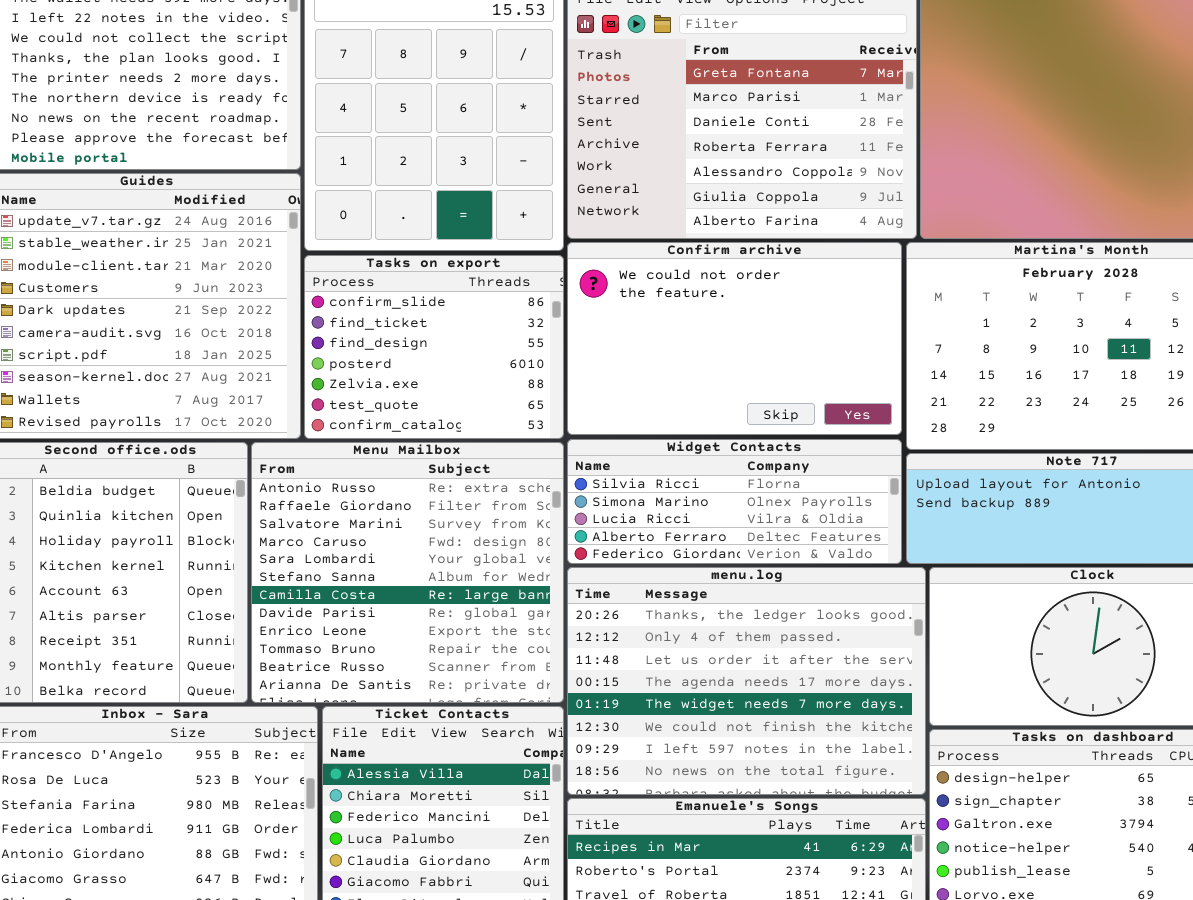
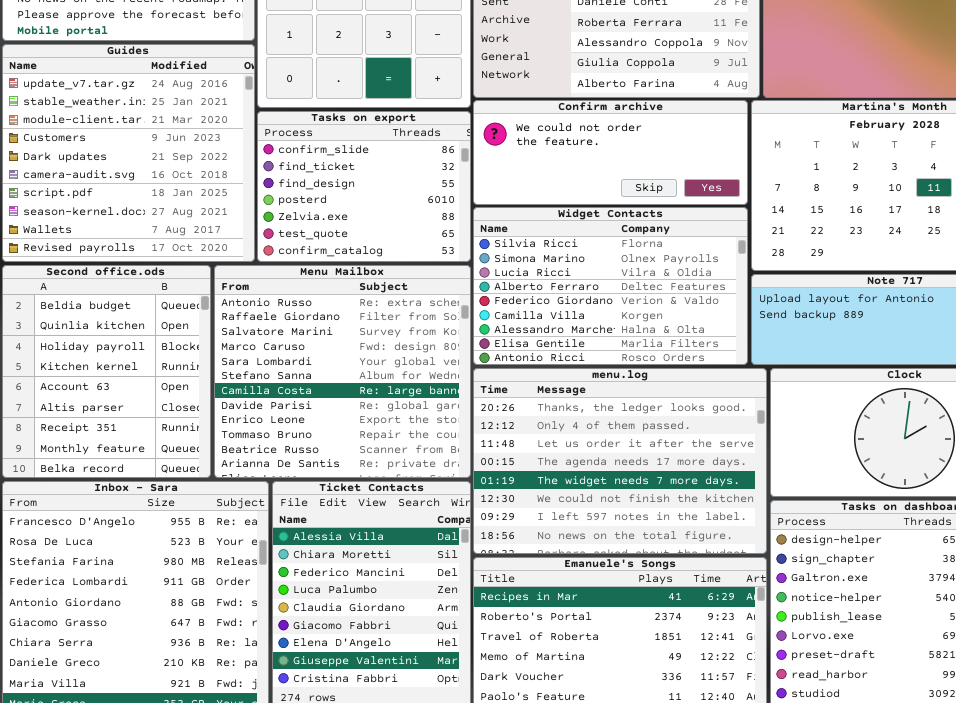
Confirm archive: [567,242,902,435] -> [473,100,748,205], resized
Widget Contacts: [567,439,902,564] -> [473,207,748,365], resized

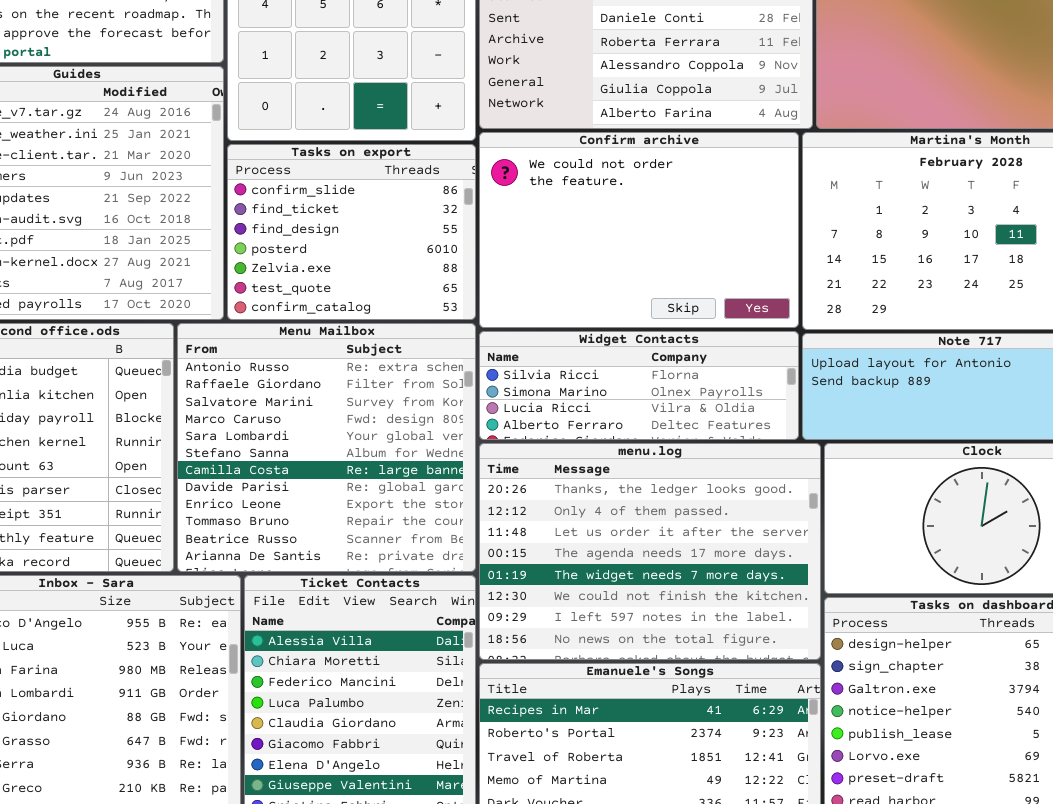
Confirm archive: [473,100,748,205] -> [479,132,799,328], resized
Widget Contacts: [473,207,748,365] -> [479,331,799,440], resized

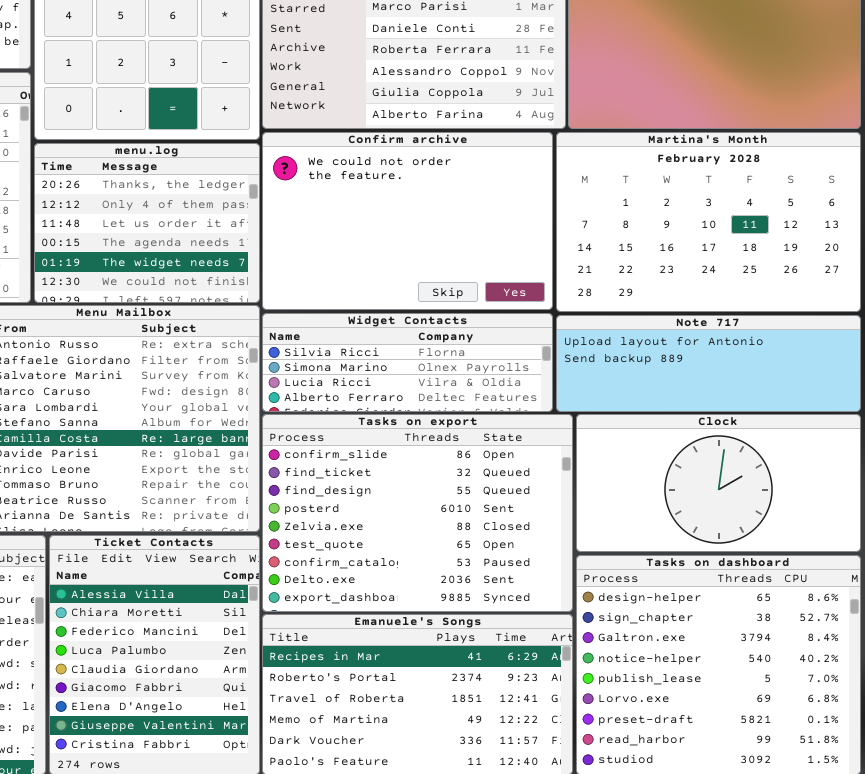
Tasks on export: [227,144,476,320] -> [262,414,573,612], moved, resized
menu.log: [479,443,821,660] -> [34,143,260,303], moved, resized

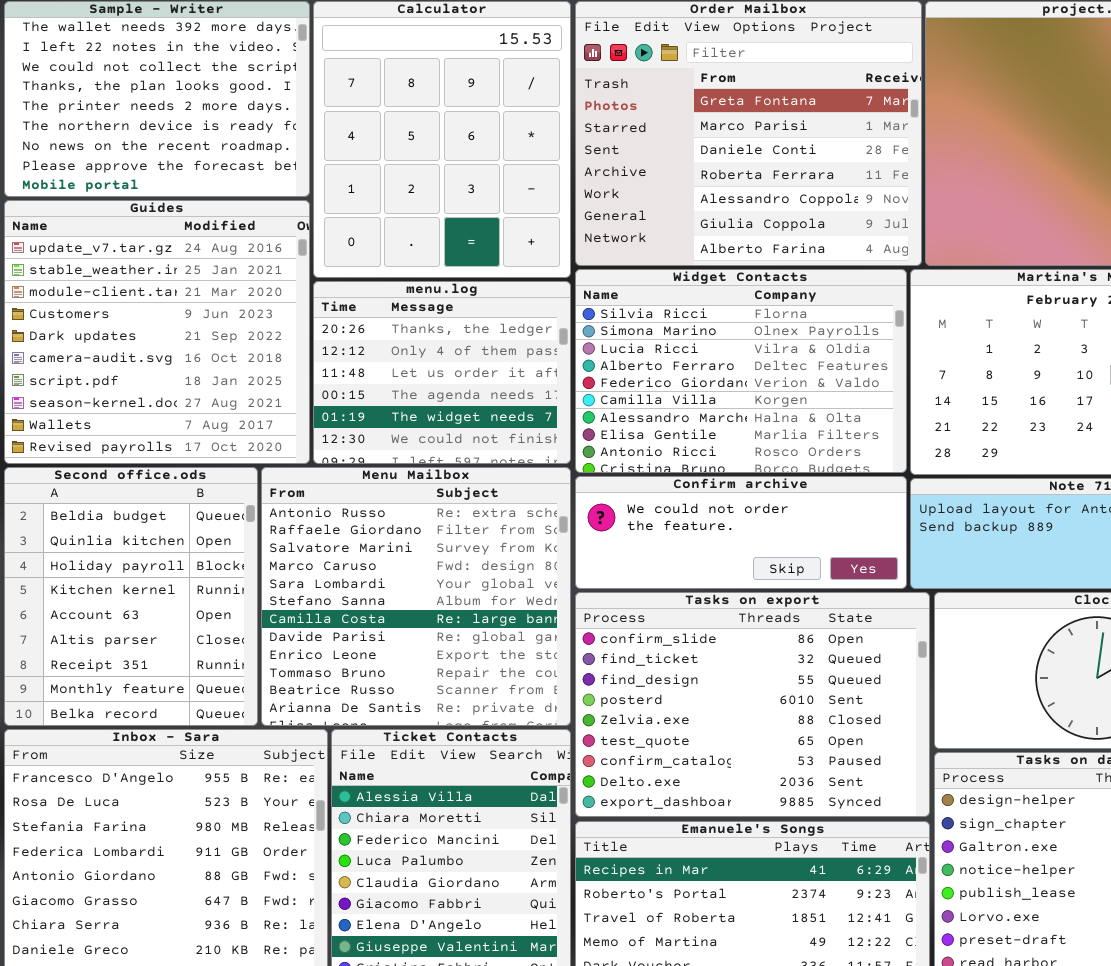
Confirm archive: [262,132,553,310] -> [575,476,907,589], moved, resized
Widget Contacts: [262,313,553,412] -> [575,269,907,473], moved, resized

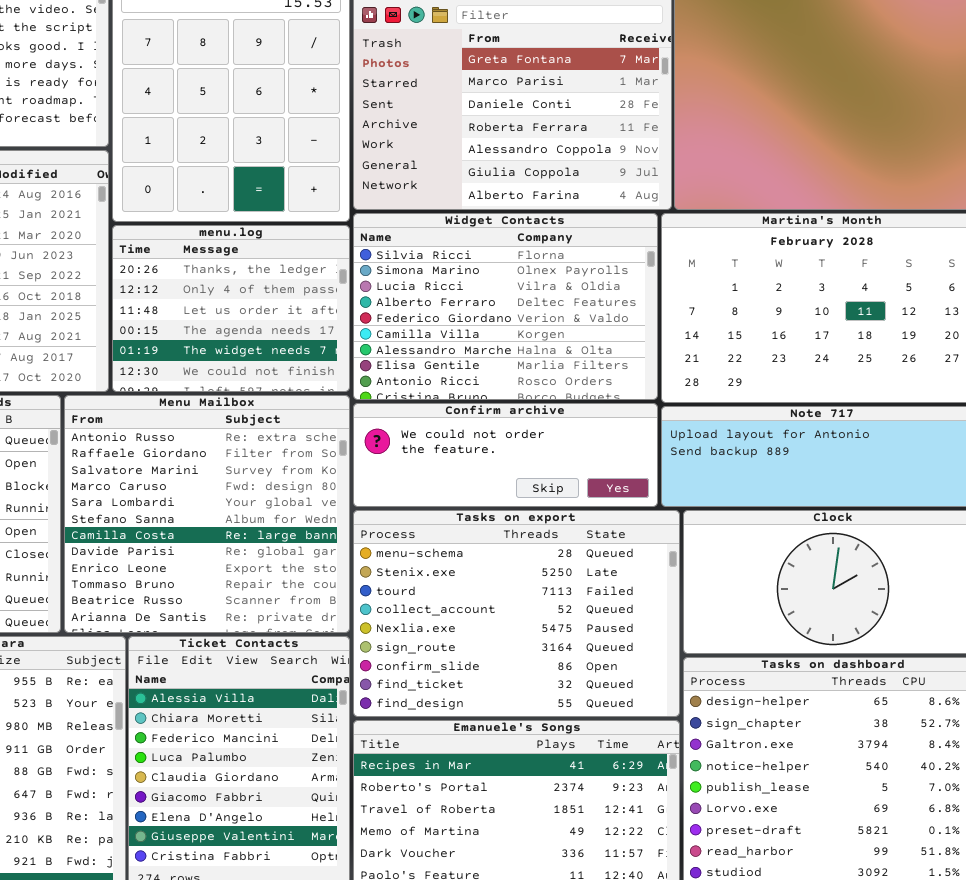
Tasks on export: [575,592,930,817] -> [353,510,680,717], scrolled up 6 rows

